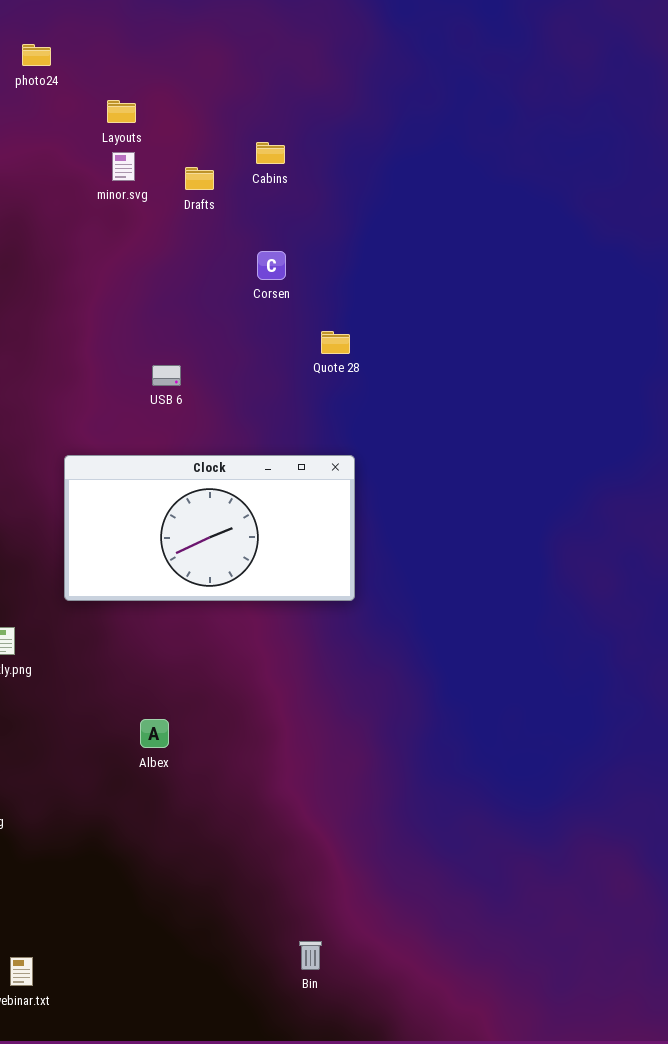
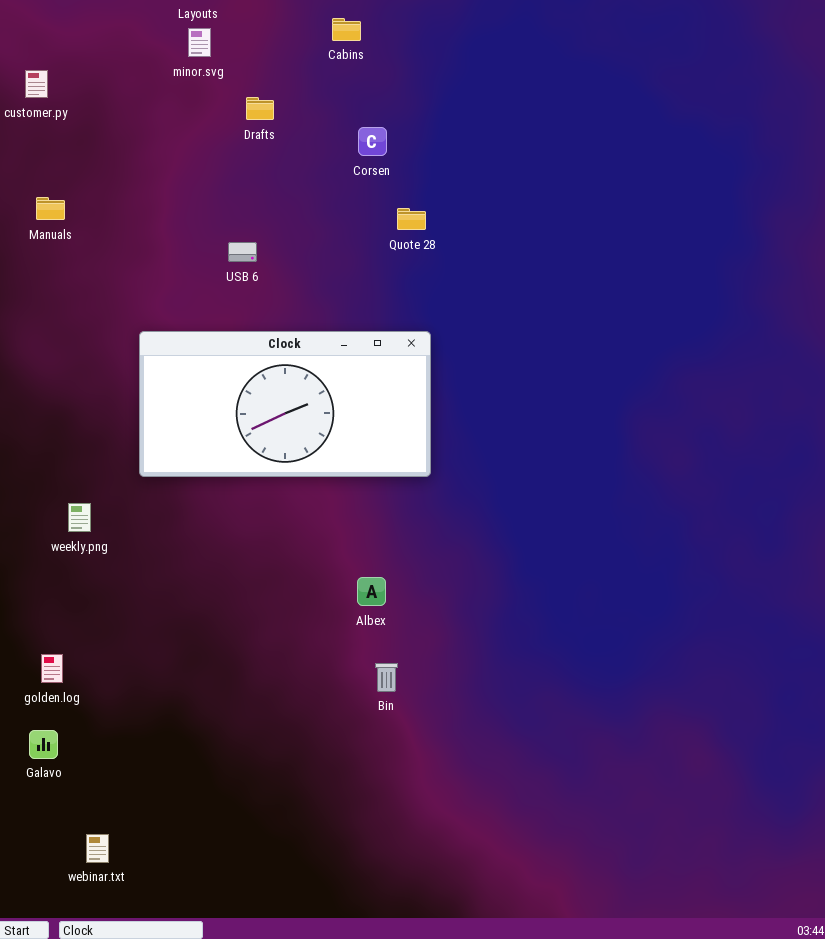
Drafts: [185,167,214,190] -> [246,97,274,120], moved
Corsen: [257,251,286,280] -> [358,127,387,156], moved
Albex: [140,719,169,748] -> [357,577,386,606], moved
Bin: [299,941,322,970] -> [375,663,398,692], moved

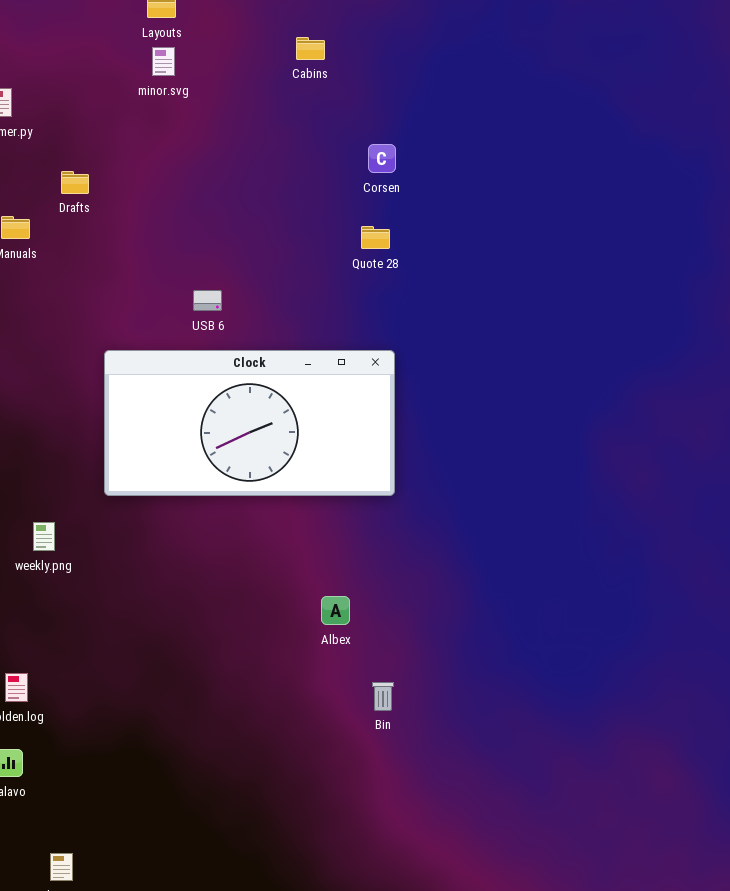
Drafts: [246,97,274,120] -> [61,171,89,194], moved
Corsen: [358,127,387,156] -> [368,144,396,173], moved
USB 6: [228,242,257,262] -> [193,290,222,311], moved
Bin: [375,663,398,692] -> [372,682,394,711], moved

